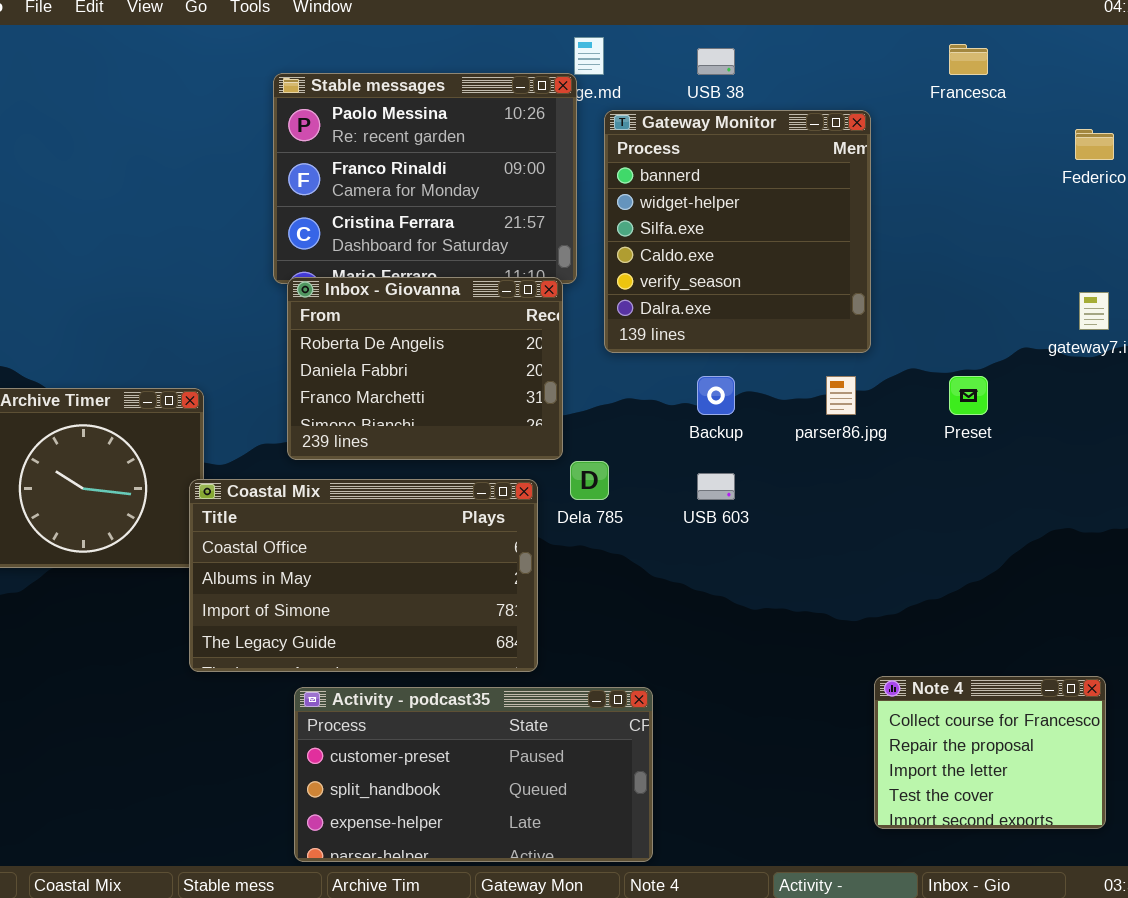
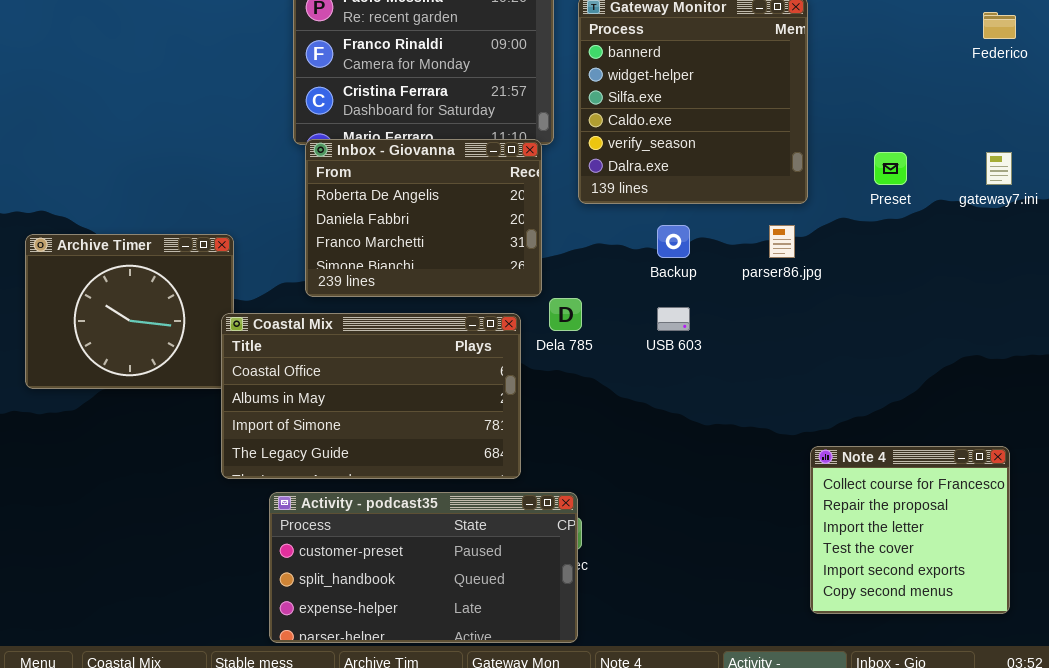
Preset: [949,376,988,415] -> [874,152,907,185], moved
Note 4: [874,676,1106,829] -> [810,446,1010,614], resized
Activity - podcast35: [294,687,653,862] -> [269,492,578,643], moved

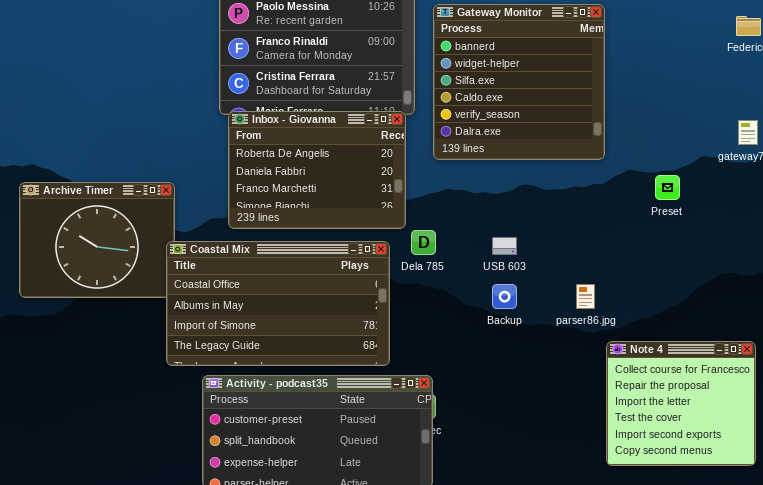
Preset: [874,152,907,185] -> [655,175,680,200], moved
Backup: [657,225,690,258] -> [492,284,517,309], moved
parser86.jpg: [769,225,795,258] -> [576,284,595,309], moved

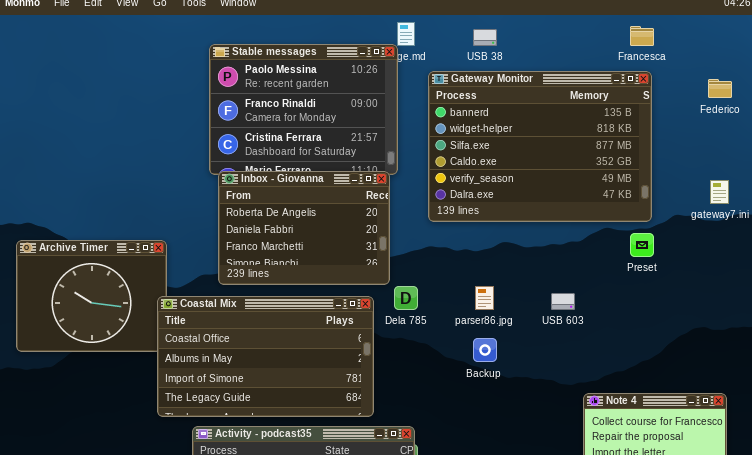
Gateway Monitor: [433,4,605,160] -> [428,71,652,222], moved, resized
USB 603: [492,237,517,255] -> [551,293,575,310], moved
parser86.jpg: [576,284,595,309] -> [475,286,494,310], moved

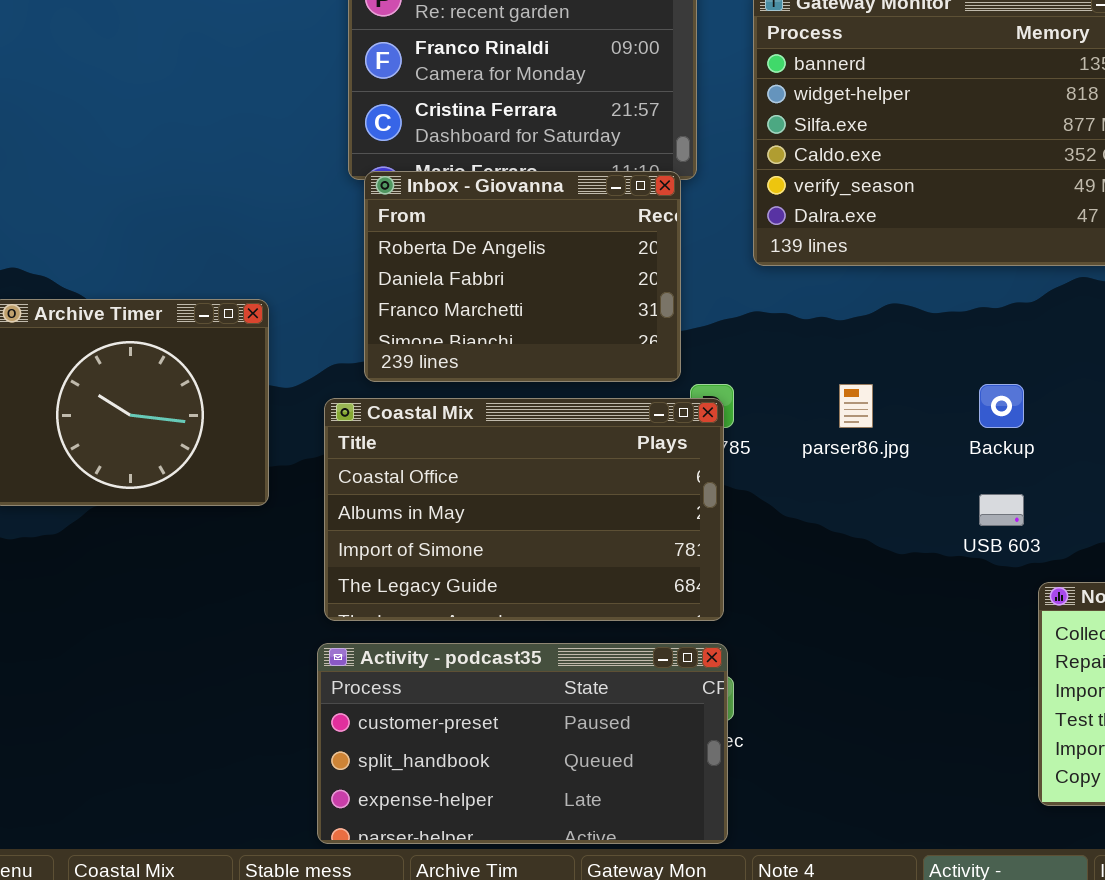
USB 603: [551,293,575,310] -> [979,494,1024,526], moved
Coastal Mix: [157,296,374,417] -> [324,398,724,621], moved
Backup: [473,338,497,362] -> [979,384,1024,428], moved

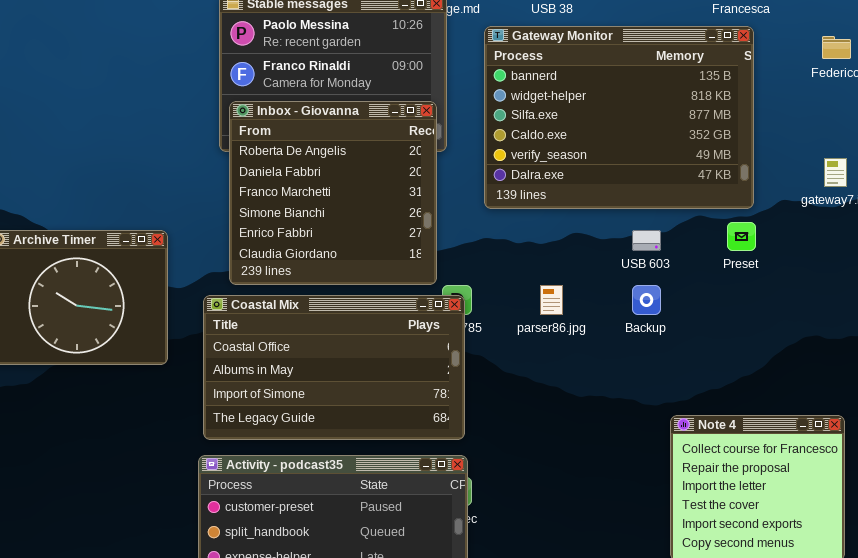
Inbox - Giovanna: [364,171,681,382] -> [229,101,437,285], resized
USB 603: [979,494,1024,526] -> [632,230,661,251], moved

